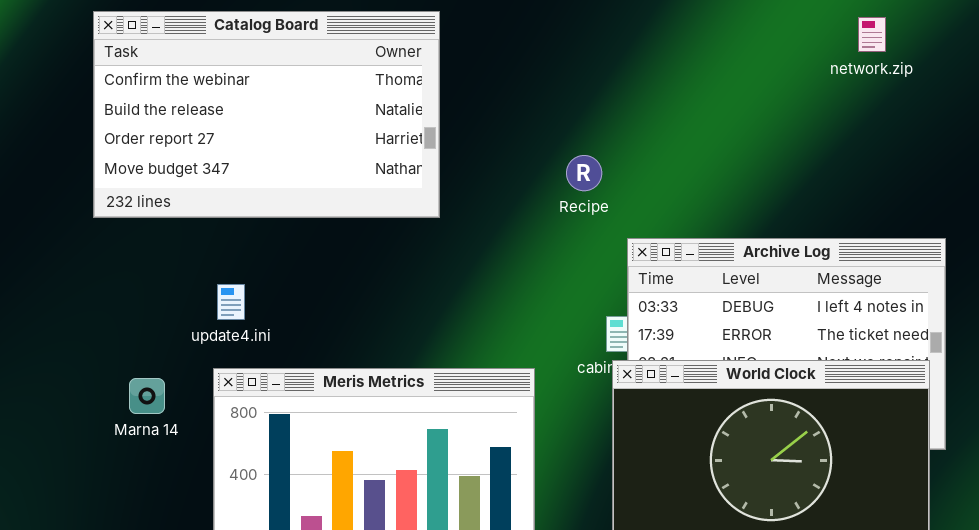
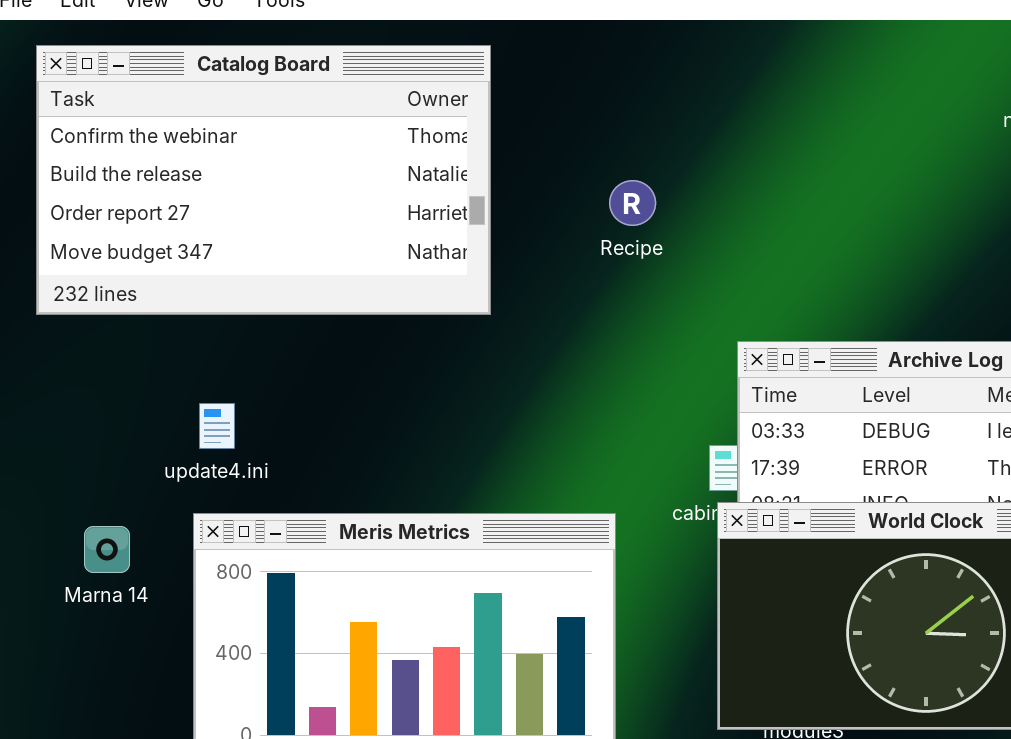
Recipe: [566,155,602,191] -> [609,180,656,226], moved

